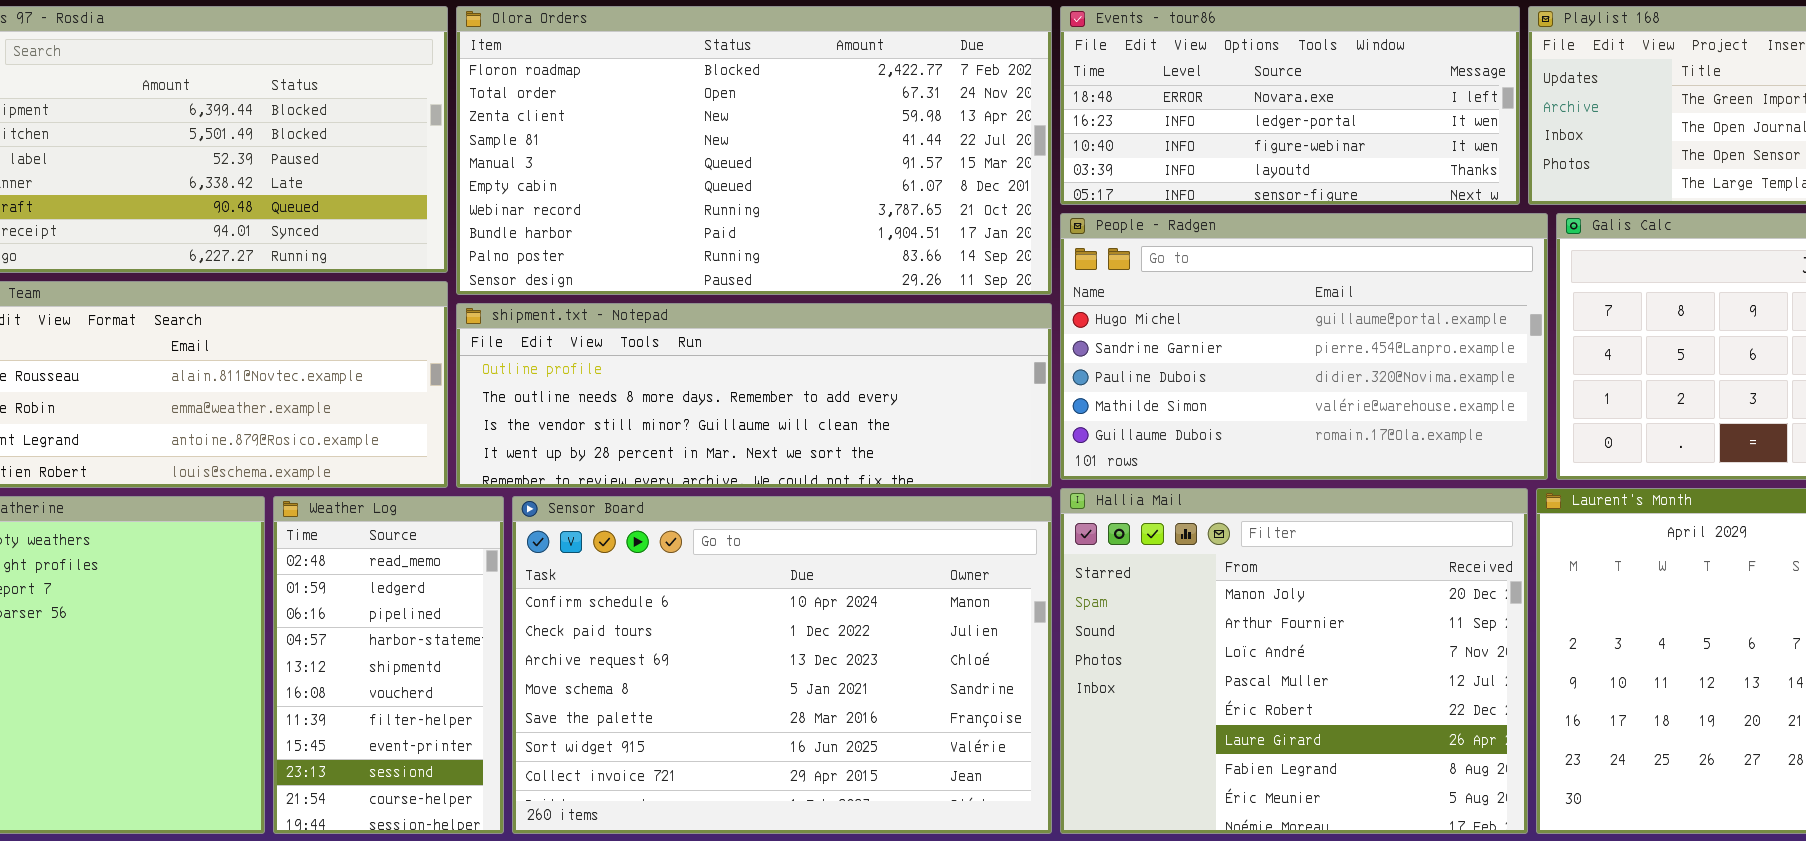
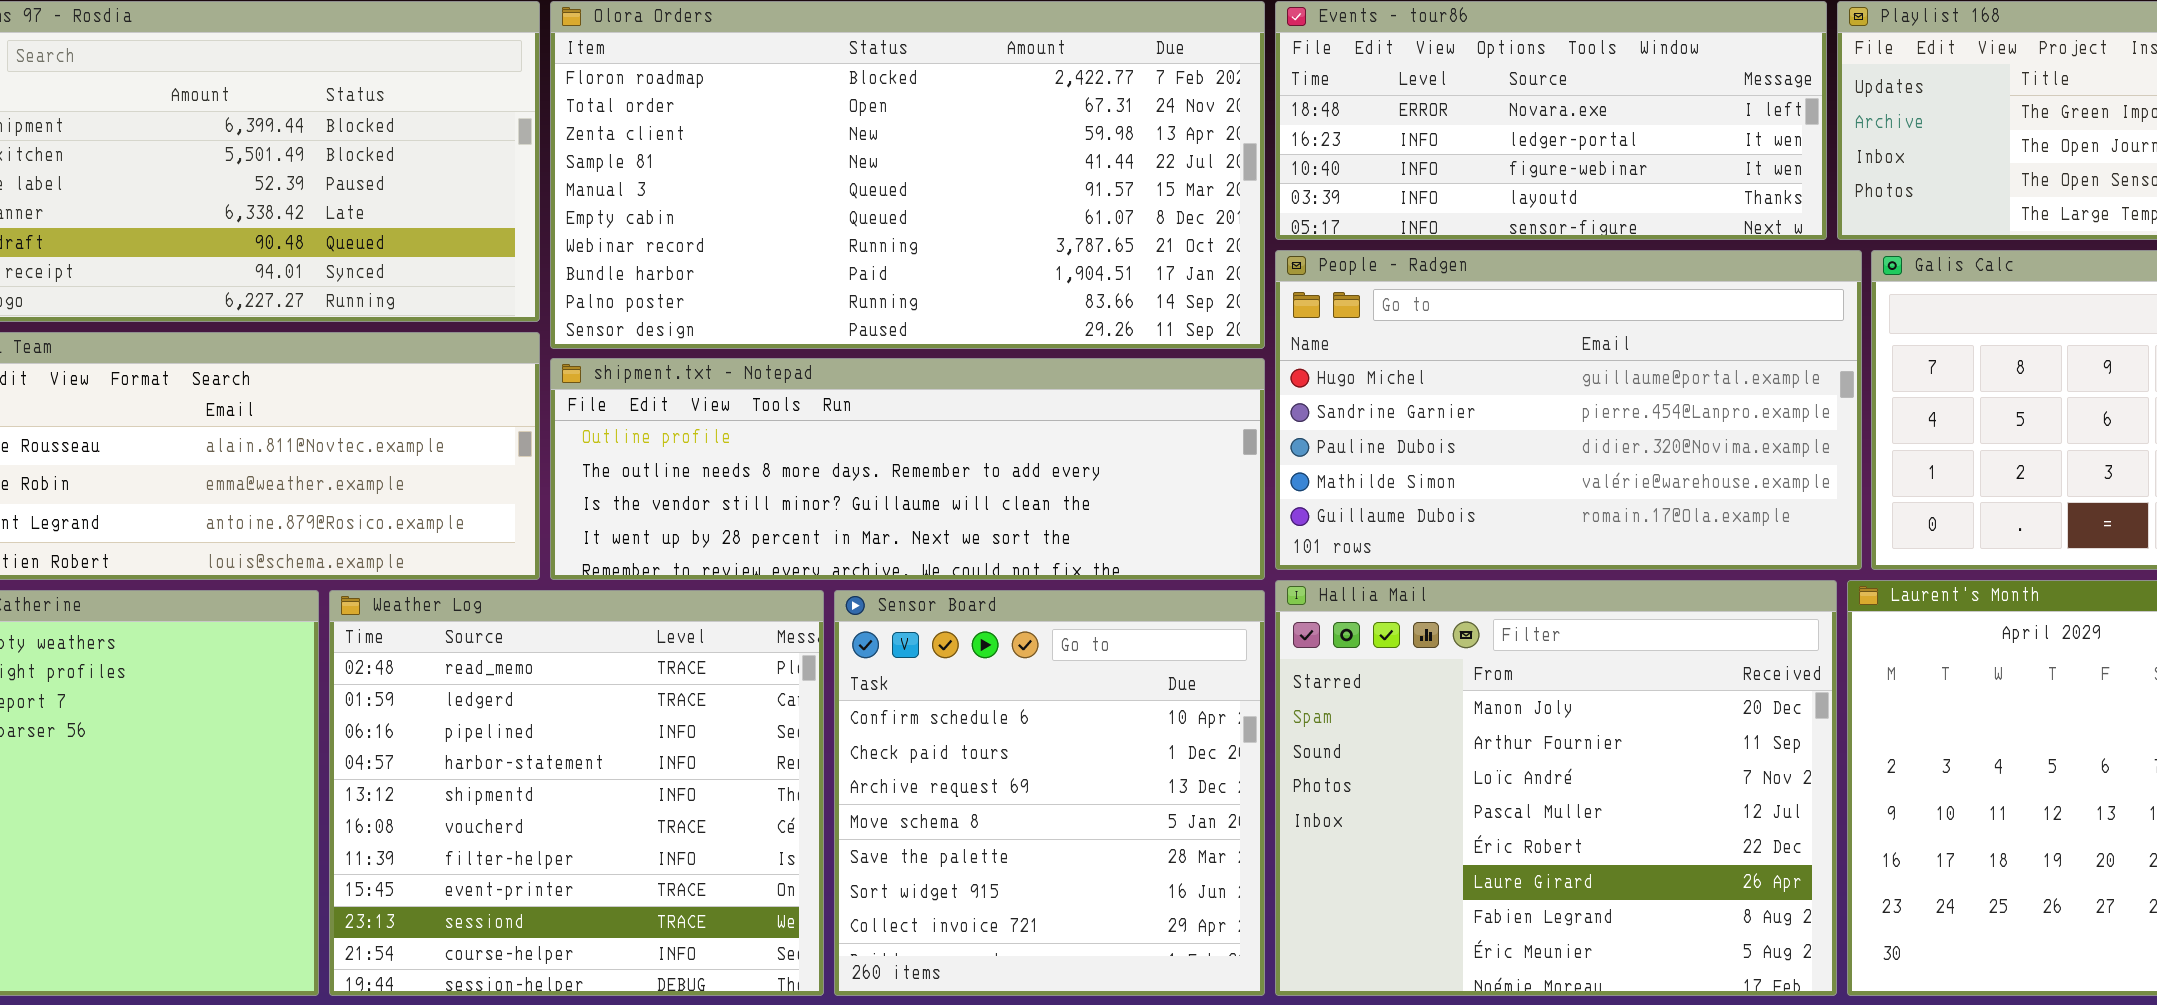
Weather Log: [273,496,504,834] -> [329,590,824,996], resized
Sensor Board: [512,496,1052,834] -> [834,590,1265,996], resized

